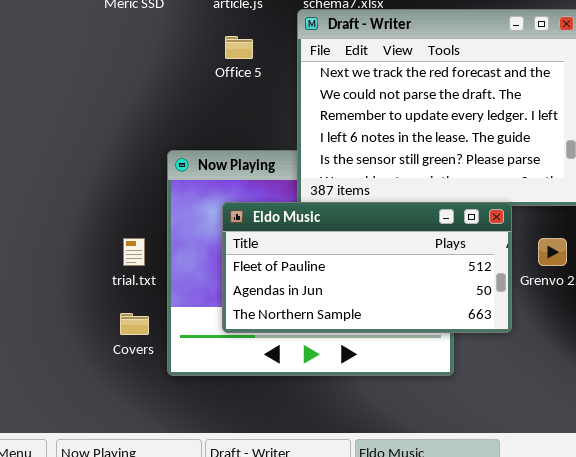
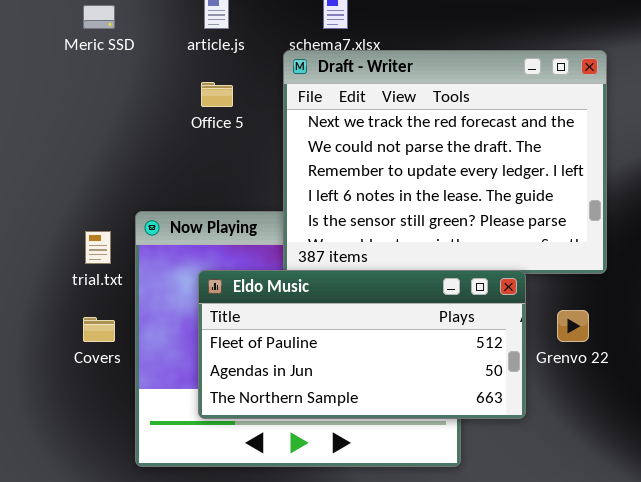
trial.txt: [123,238,145,266] -> [85,231,111,264], moved
Covers: [120,313,149,335] -> [83,317,115,342], moved

